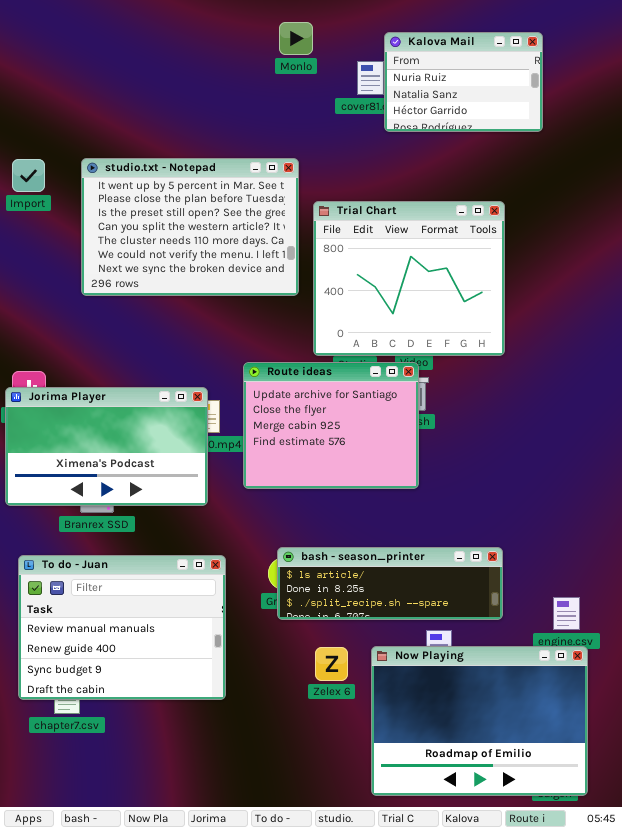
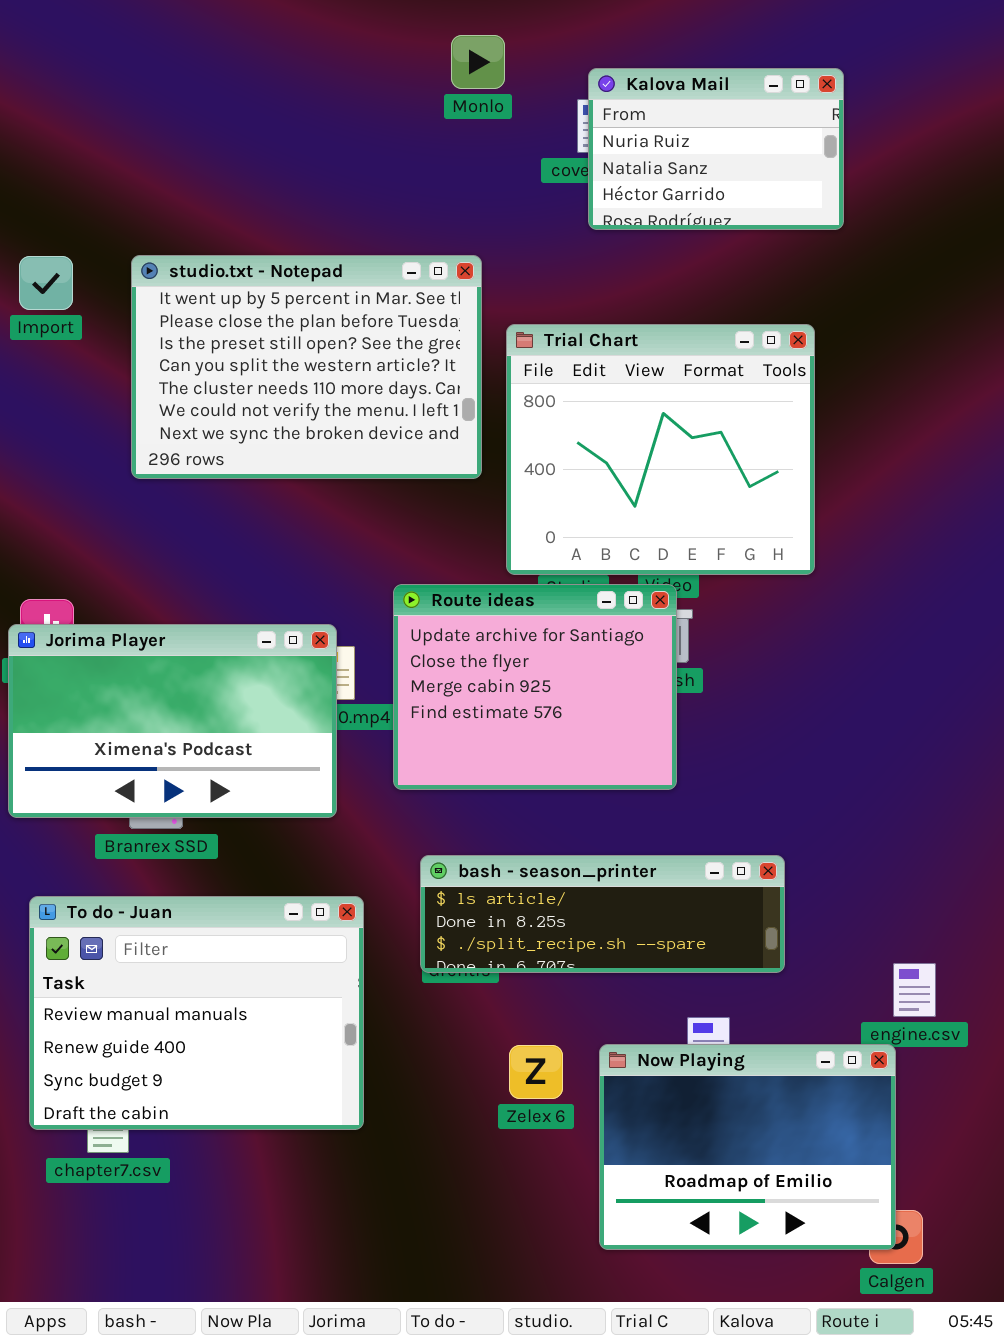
Kalova Mail: [384,32,543,132] -> [588,68,844,230], moved
bash - season_printer: [277,547,503,620] -> [420,855,785,973], moved
Now Playing: [371,646,588,796] -> [599,1044,896,1250], resized

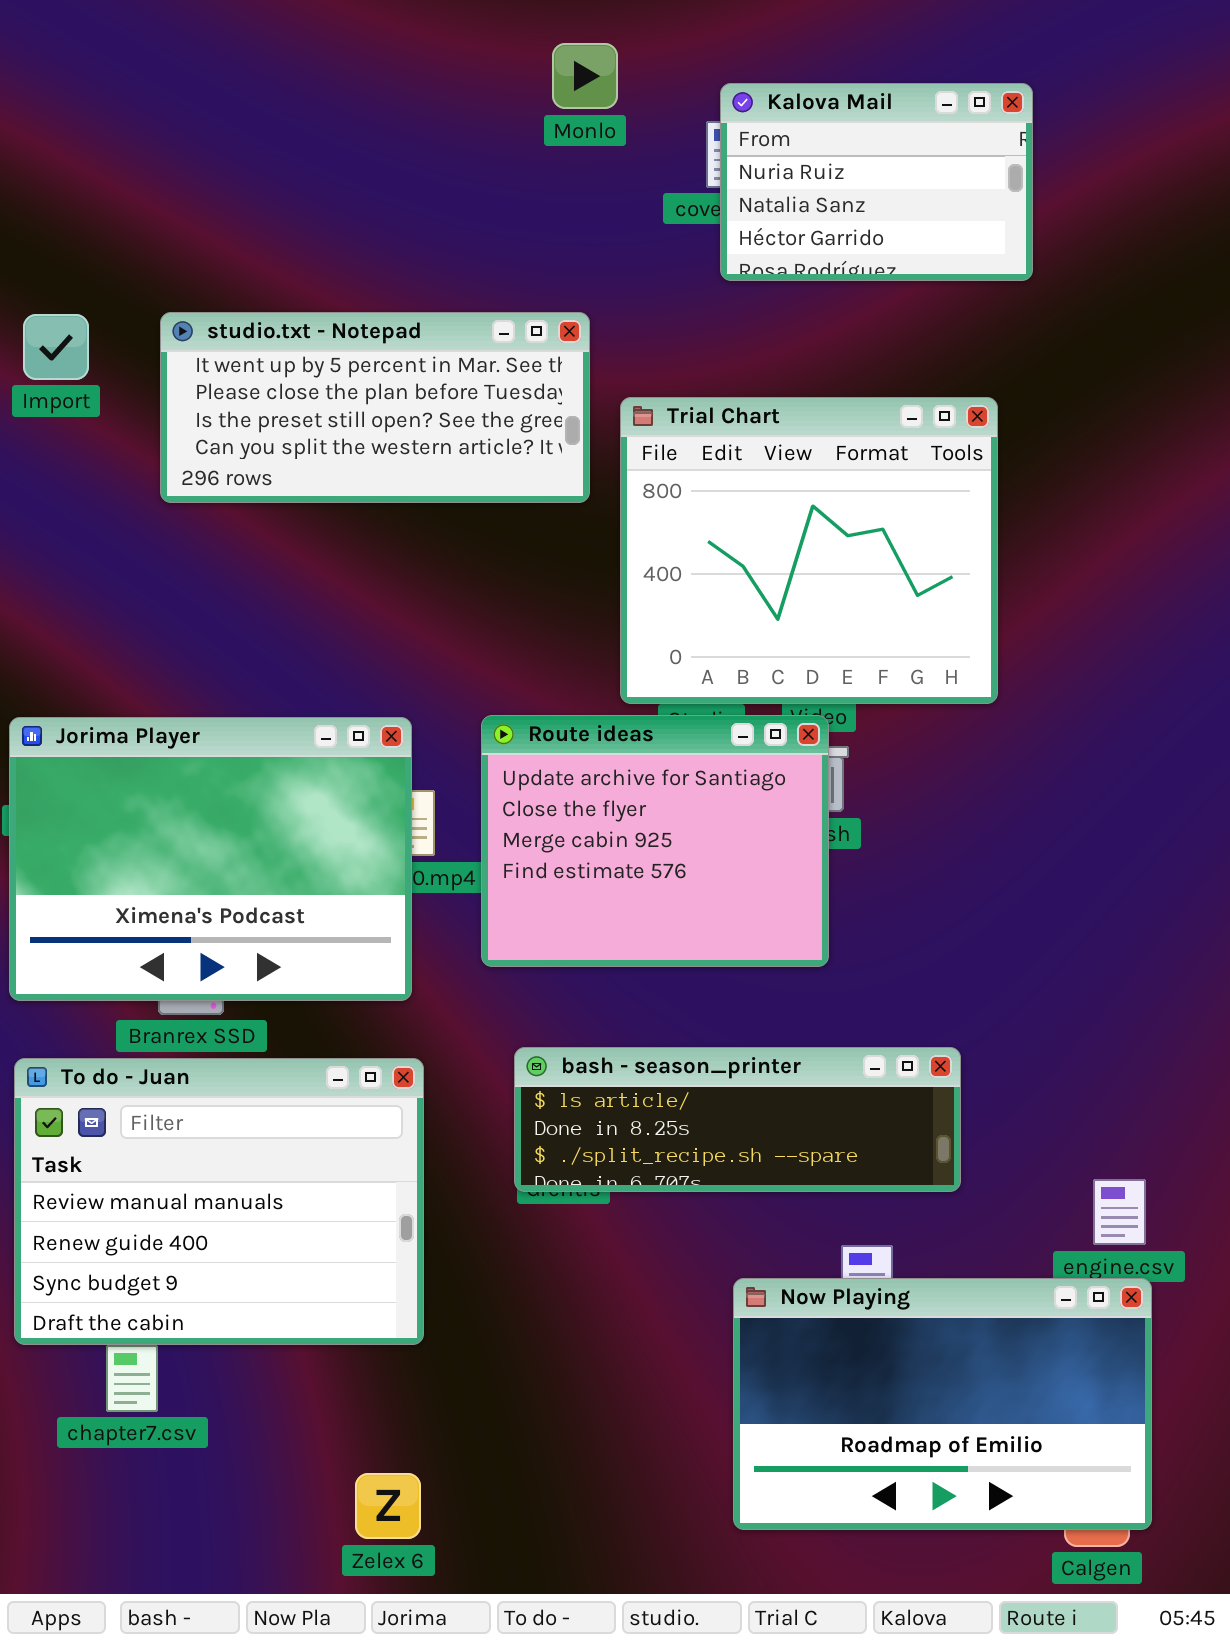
studio.txt - Notepad: [131,255,482,479] -> [160,312,590,503], resized
Jorima Player: [8,624,337,818] -> [9,717,412,1001], resized
To do - Juan: [29,896,364,1130] -> [14,1058,424,1345], moved
Now Playing: [599,1044,896,1250] -> [733,1278,1152,1530], resized
Zelex 6: [509,1045,563,1099] -> [355,1473,421,1539], moved

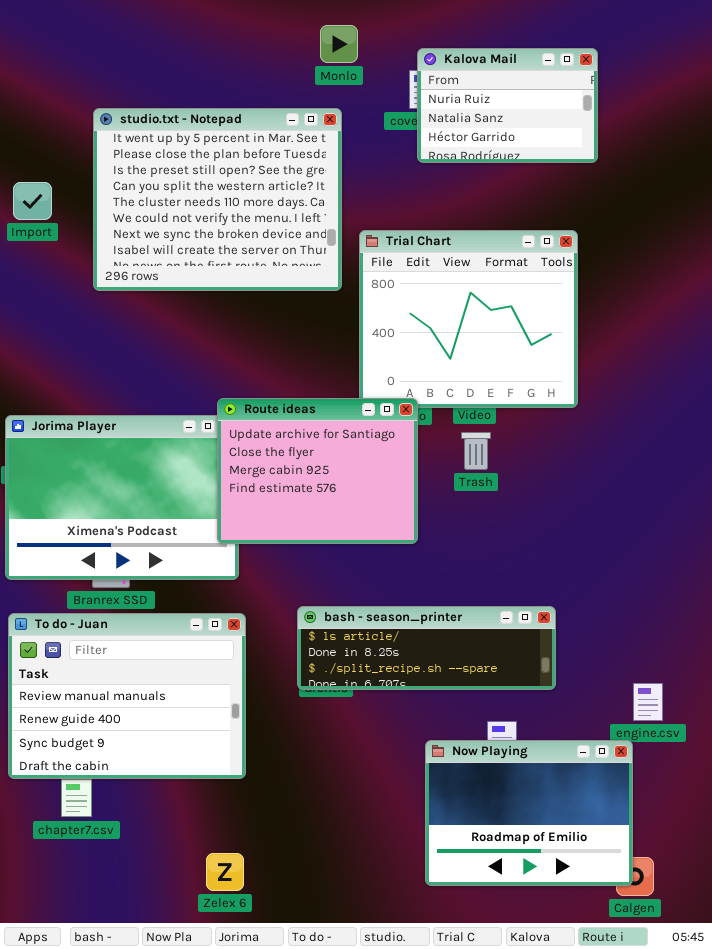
studio.txt - Notepad: [160,312,590,503] -> [93,108,342,291], resized
Route ideas: [481,715,829,967] -> [217,398,418,544], moved
Now Playing: [733,1278,1152,1530] -> [425,740,633,886], resized

